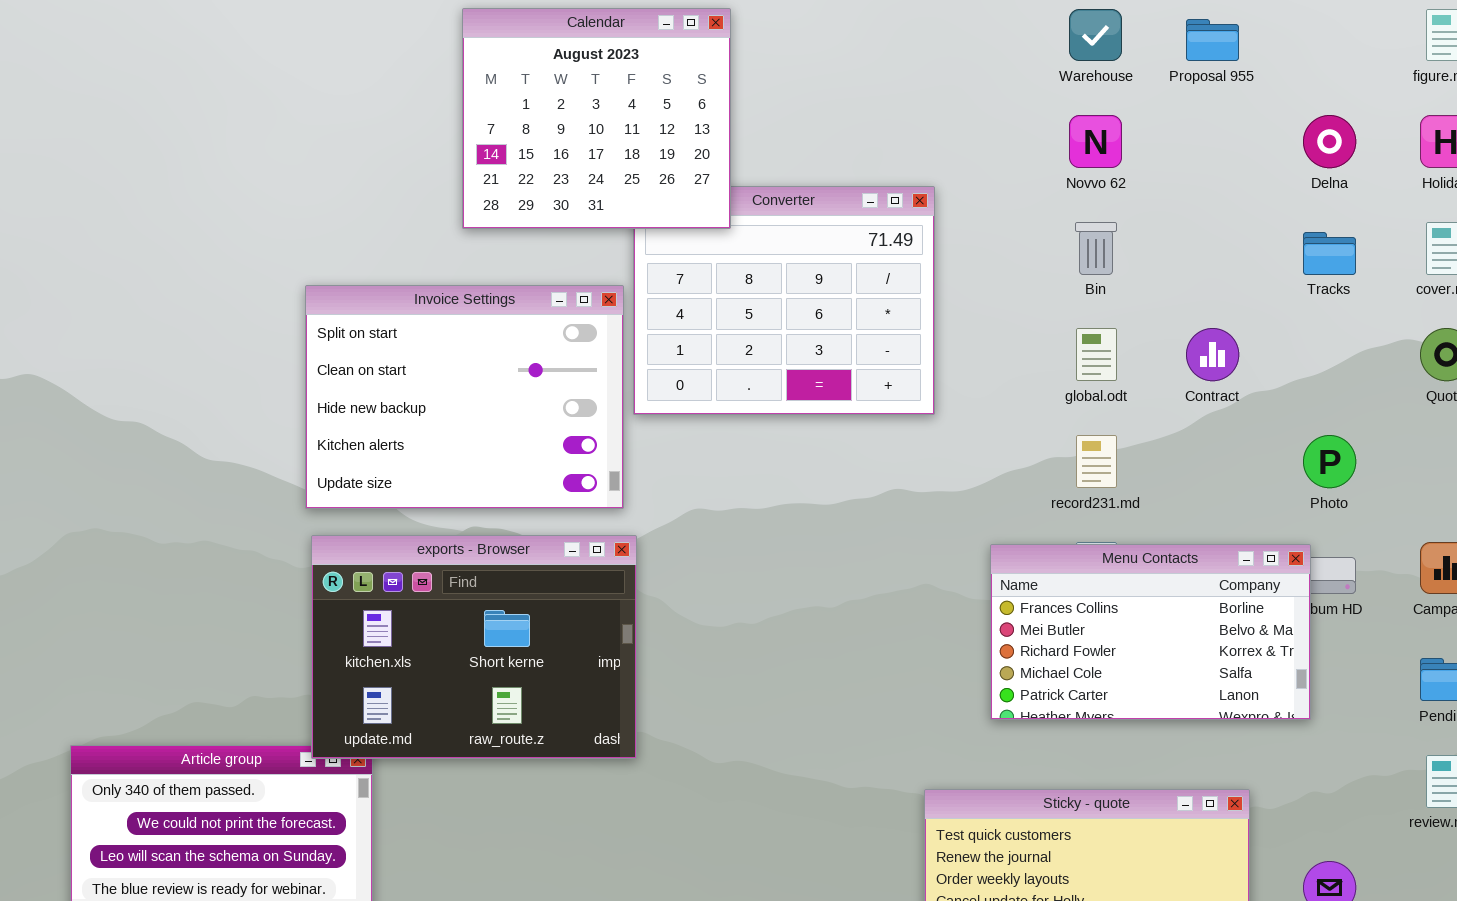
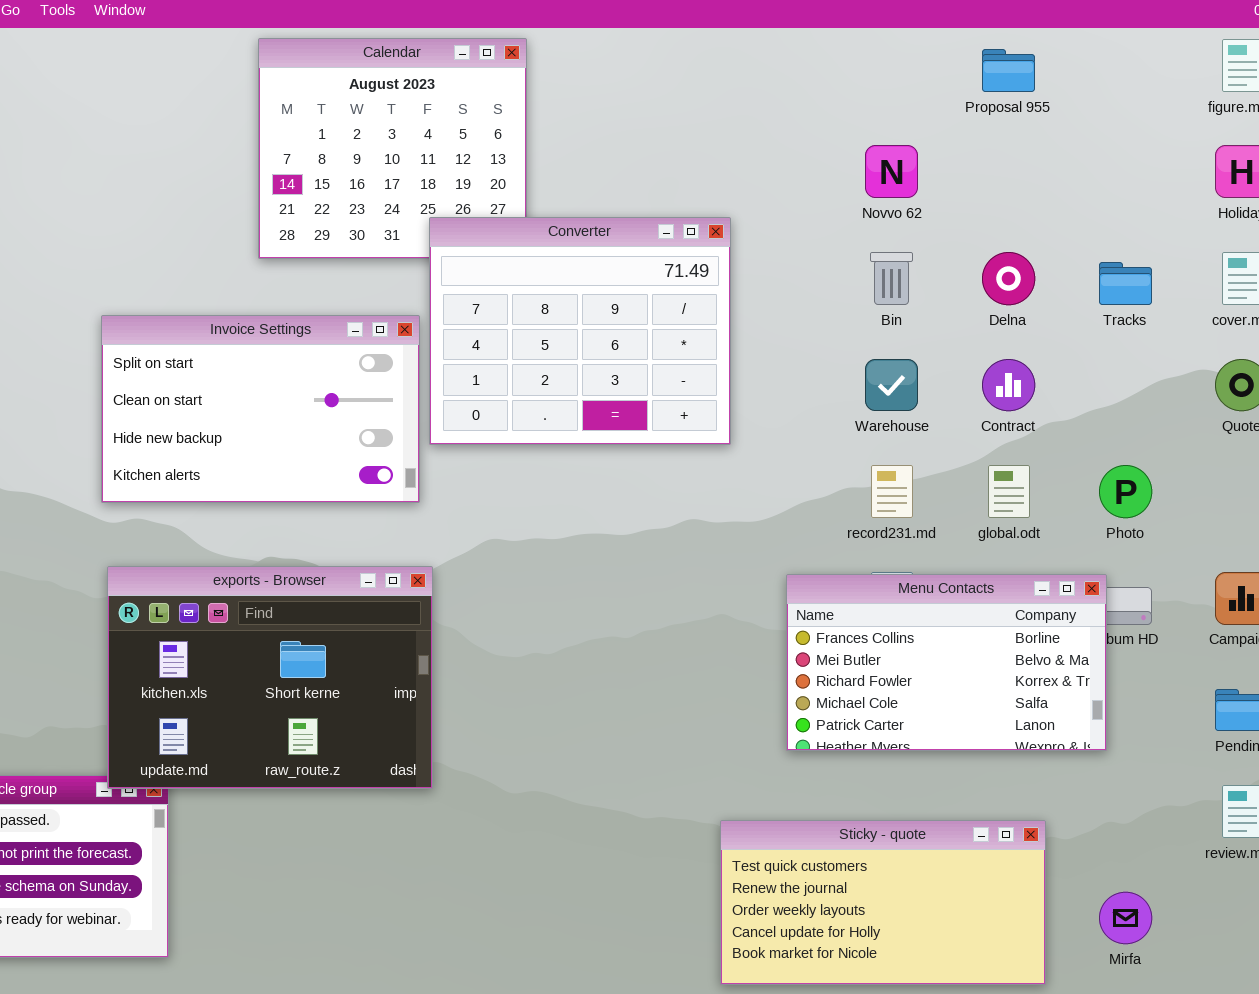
Warehouse: [1069,9,1122,61] -> [865,359,918,411], moved
Delna: [1303,115,1356,168] -> [982,252,1035,305], moved
Converter: [633,186,935,415] -> [429,217,731,445], raised
Invoice Settings: [305,285,624,509] -> [101,315,420,503], resized
global.odt: [1076,328,1117,381] -> [988,465,1030,518], moved

